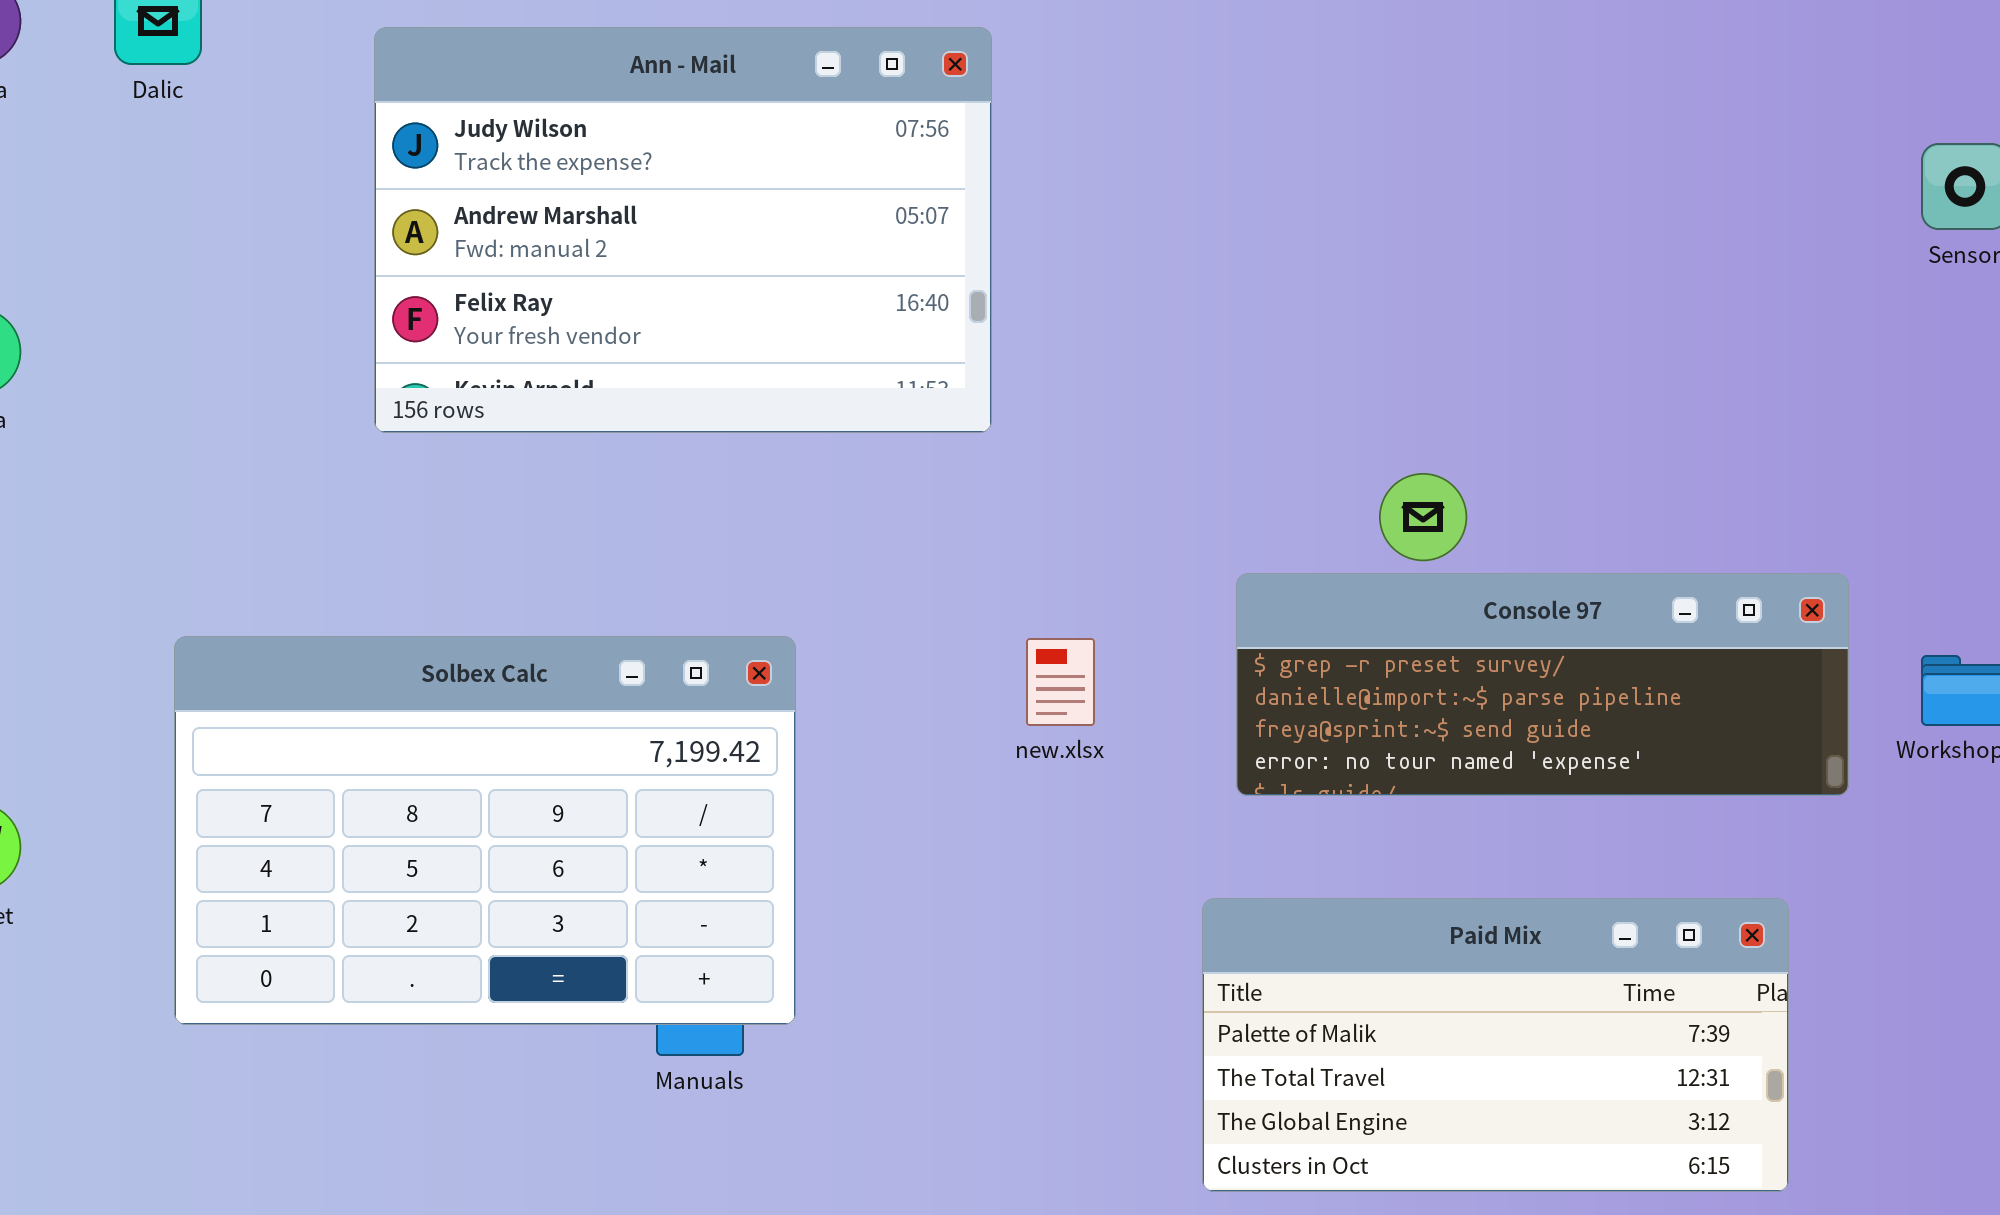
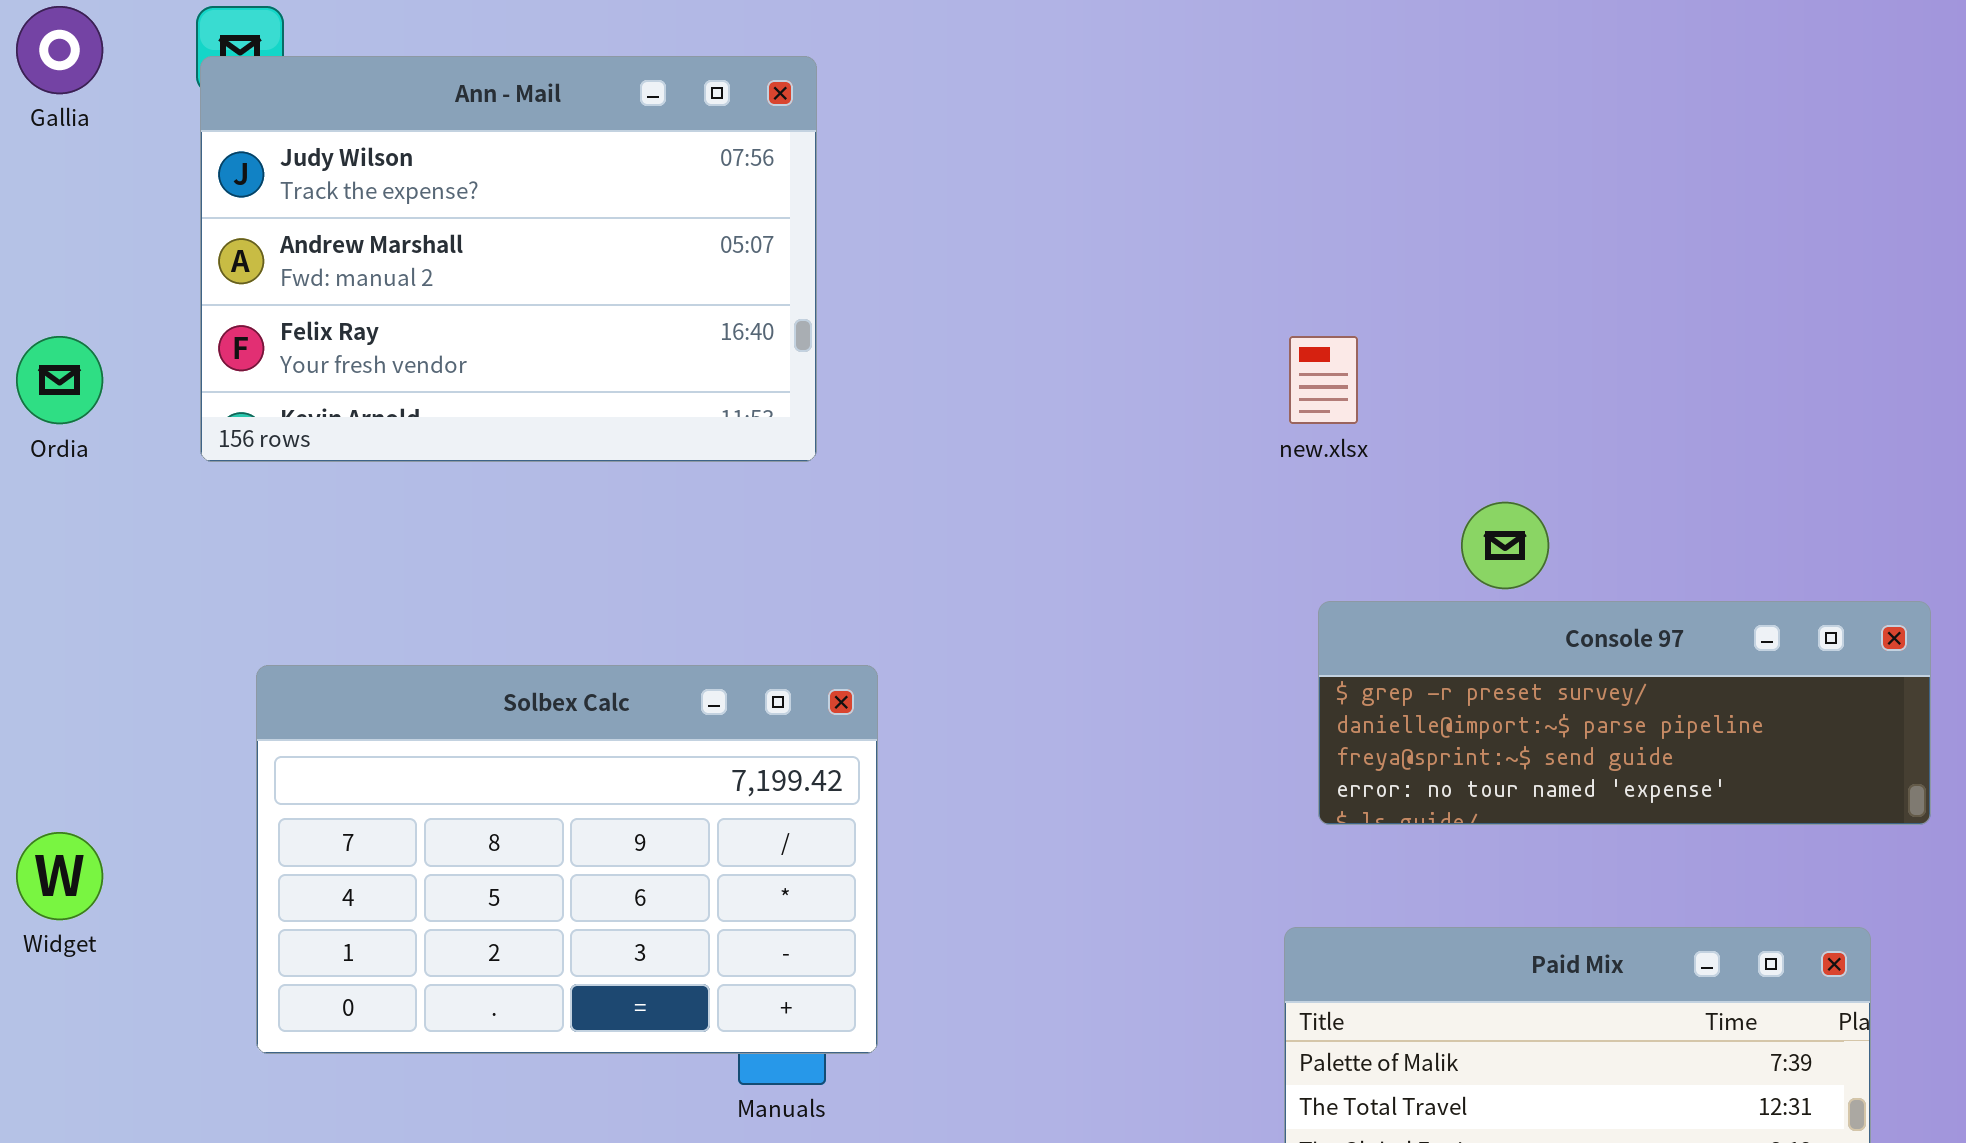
Ann - Mail: [374,27,992,433] -> [200,56,817,462], moved
new.xlsx: [1026,638,1095,726] -> [1289,336,1358,424], moved

